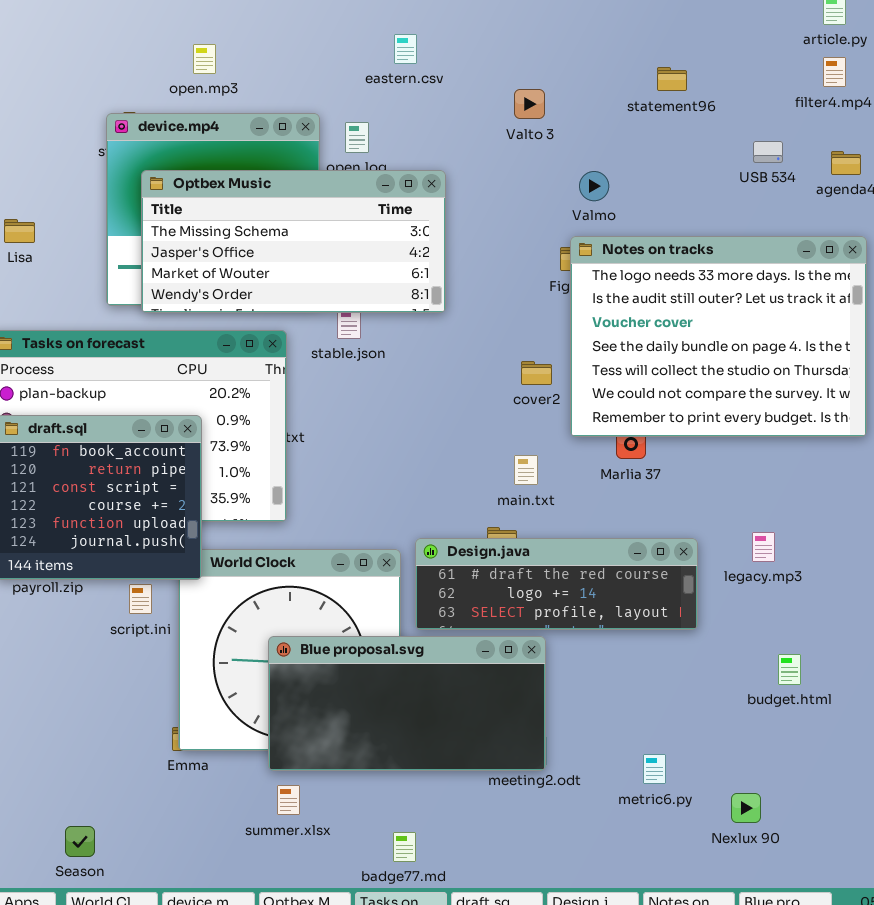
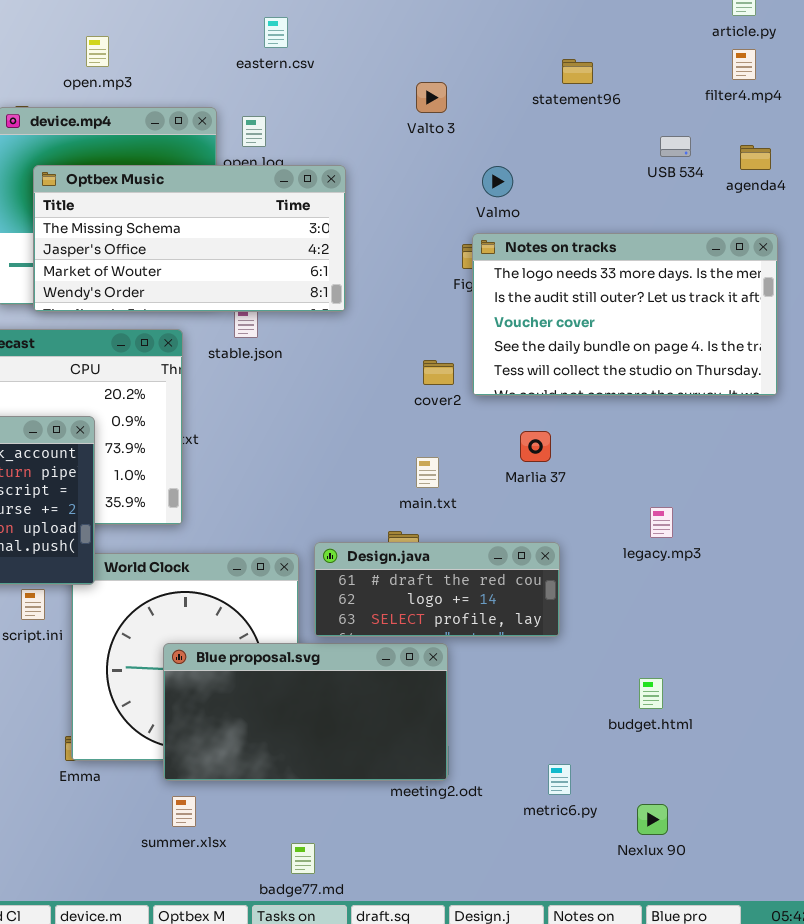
eastern.csv: [394,34,417,64] -> [264,17,288,48], moved
Notes on tracks: [570,236,867,437] -> [472,233,778,396], resized
legacy.mp3: [752,532,775,562] -> [650,507,673,538], moved
Design.java: [415,538,698,630] -> [314,542,560,637], resized
budget.html: [778,654,801,685] -> [639,678,663,709], moved

